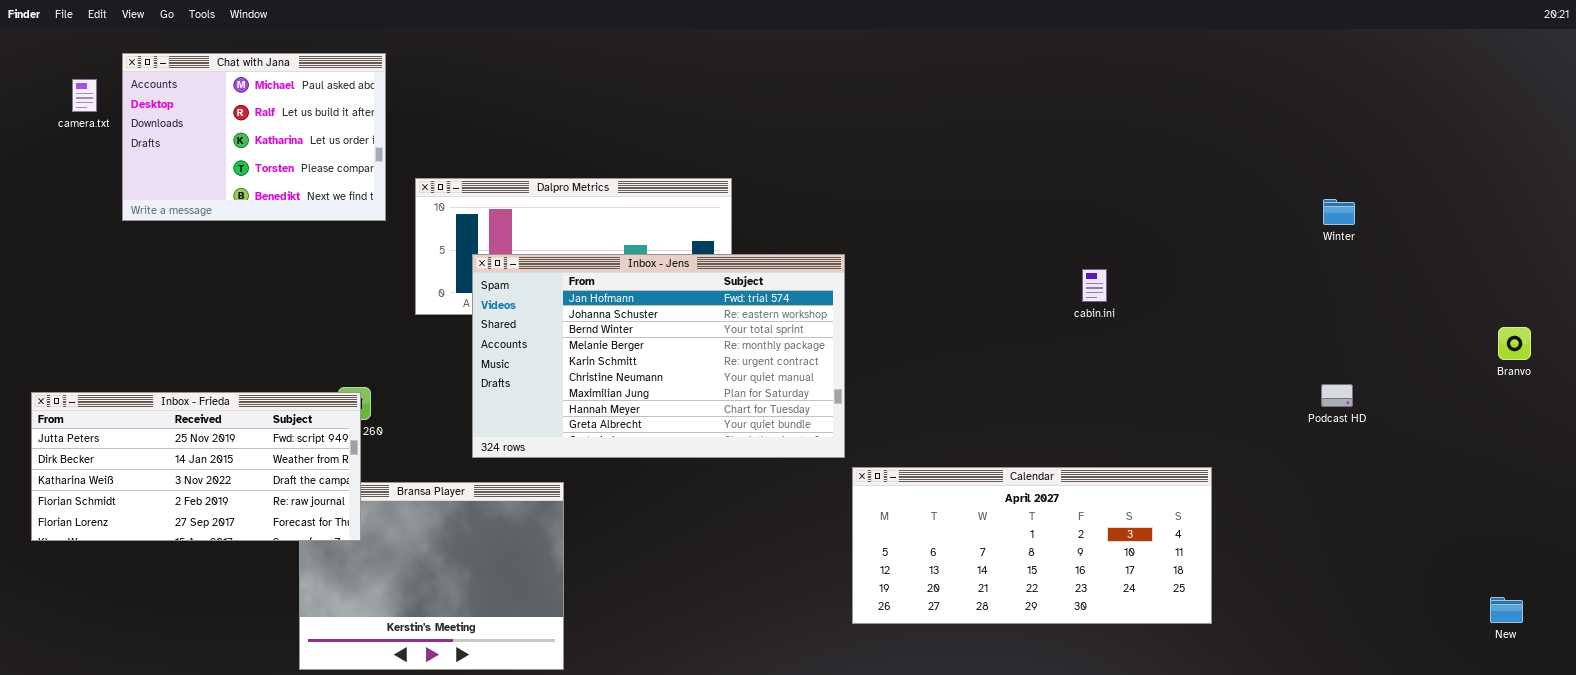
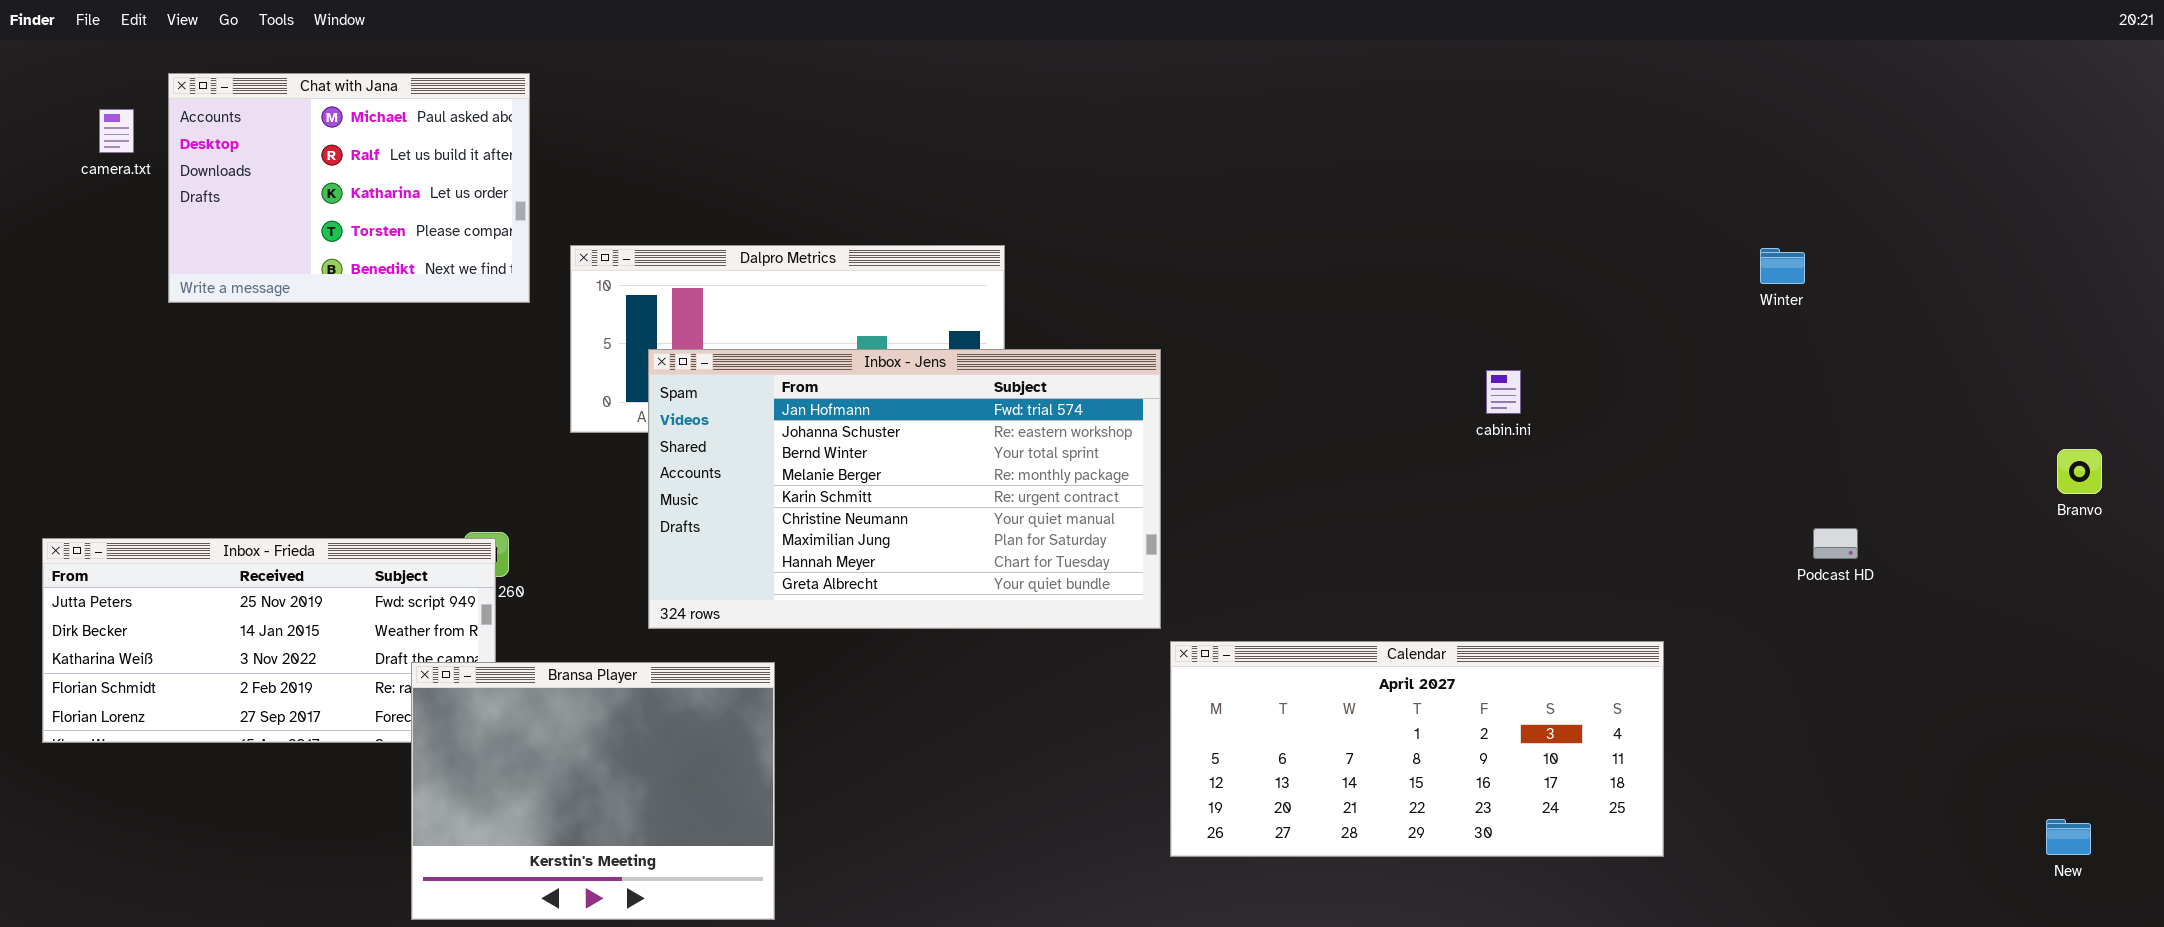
Winter: [1323,199,1355,225] -> [1760,248,1805,284], moved
Bransa Player: [299,482,564,670] -> [411,662,775,920], raised

